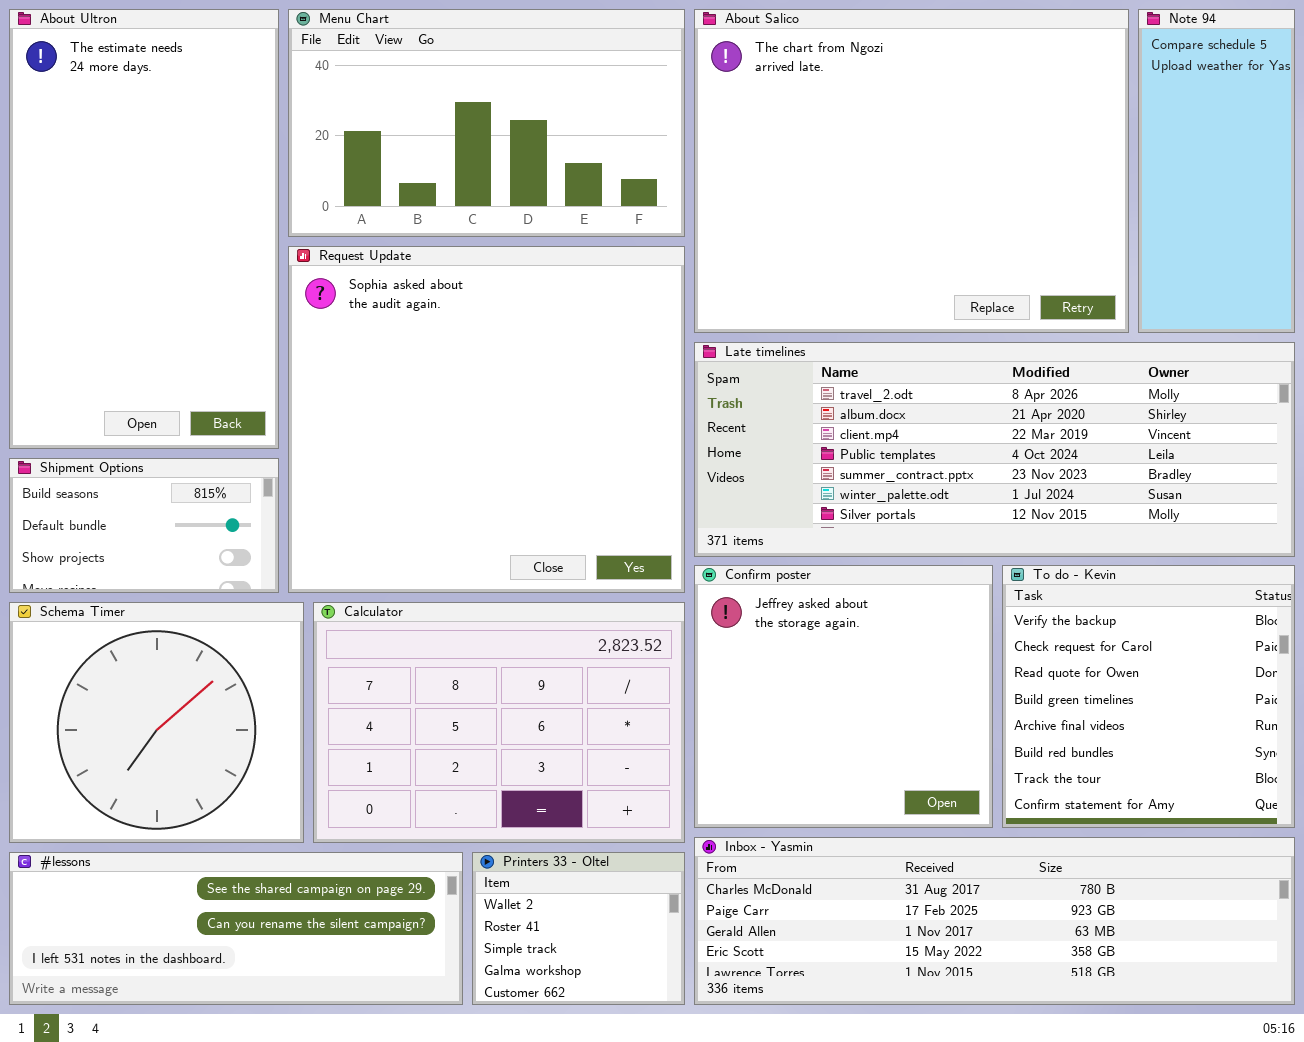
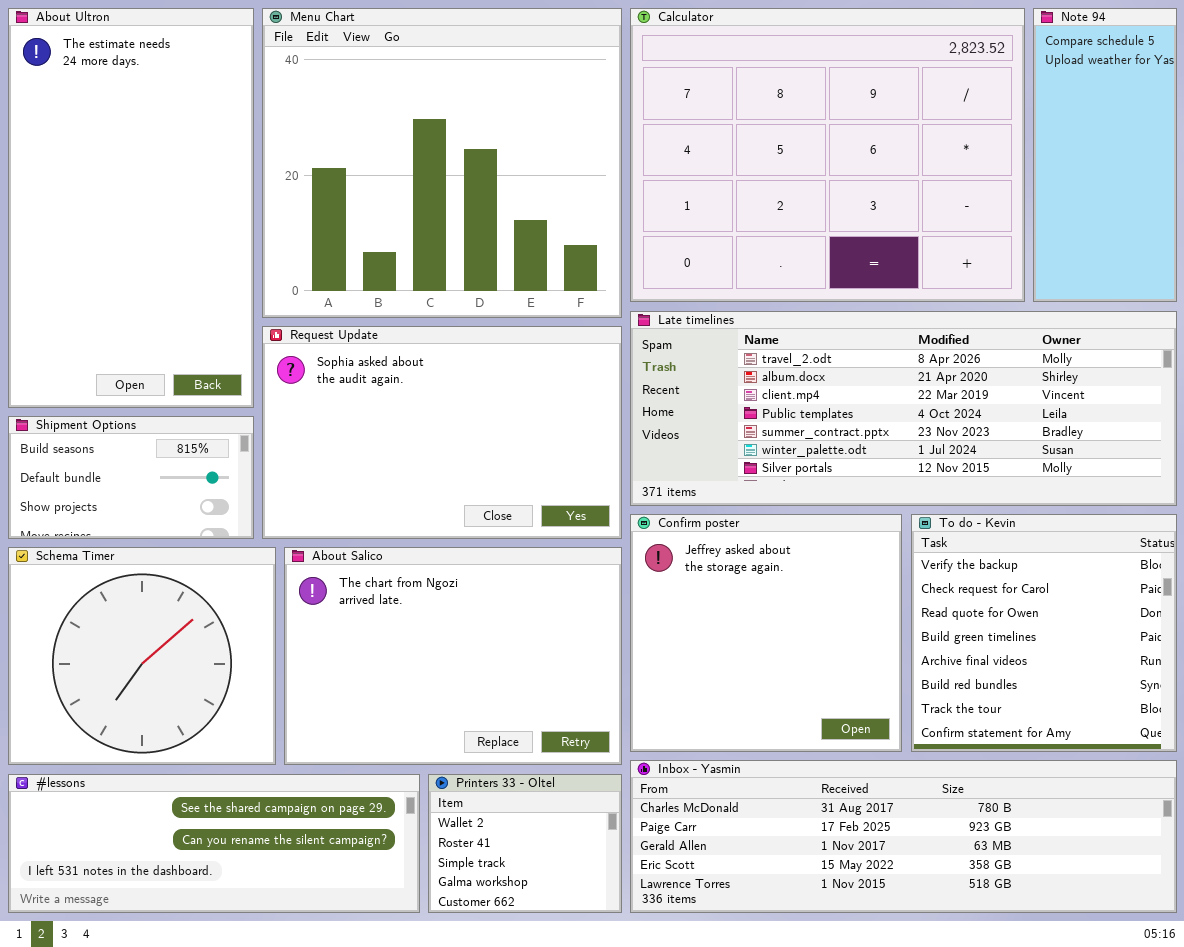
Menu Chart: [288,9,685,237] -> [262,8,622,318], resized
About Salico: [694,9,1129,333] -> [284,547,622,765], moved, resized
Request Update: [288,246,685,593] -> [262,326,622,539], resized
Calculator: [313,602,685,843] -> [630,8,1025,302], moved, resized

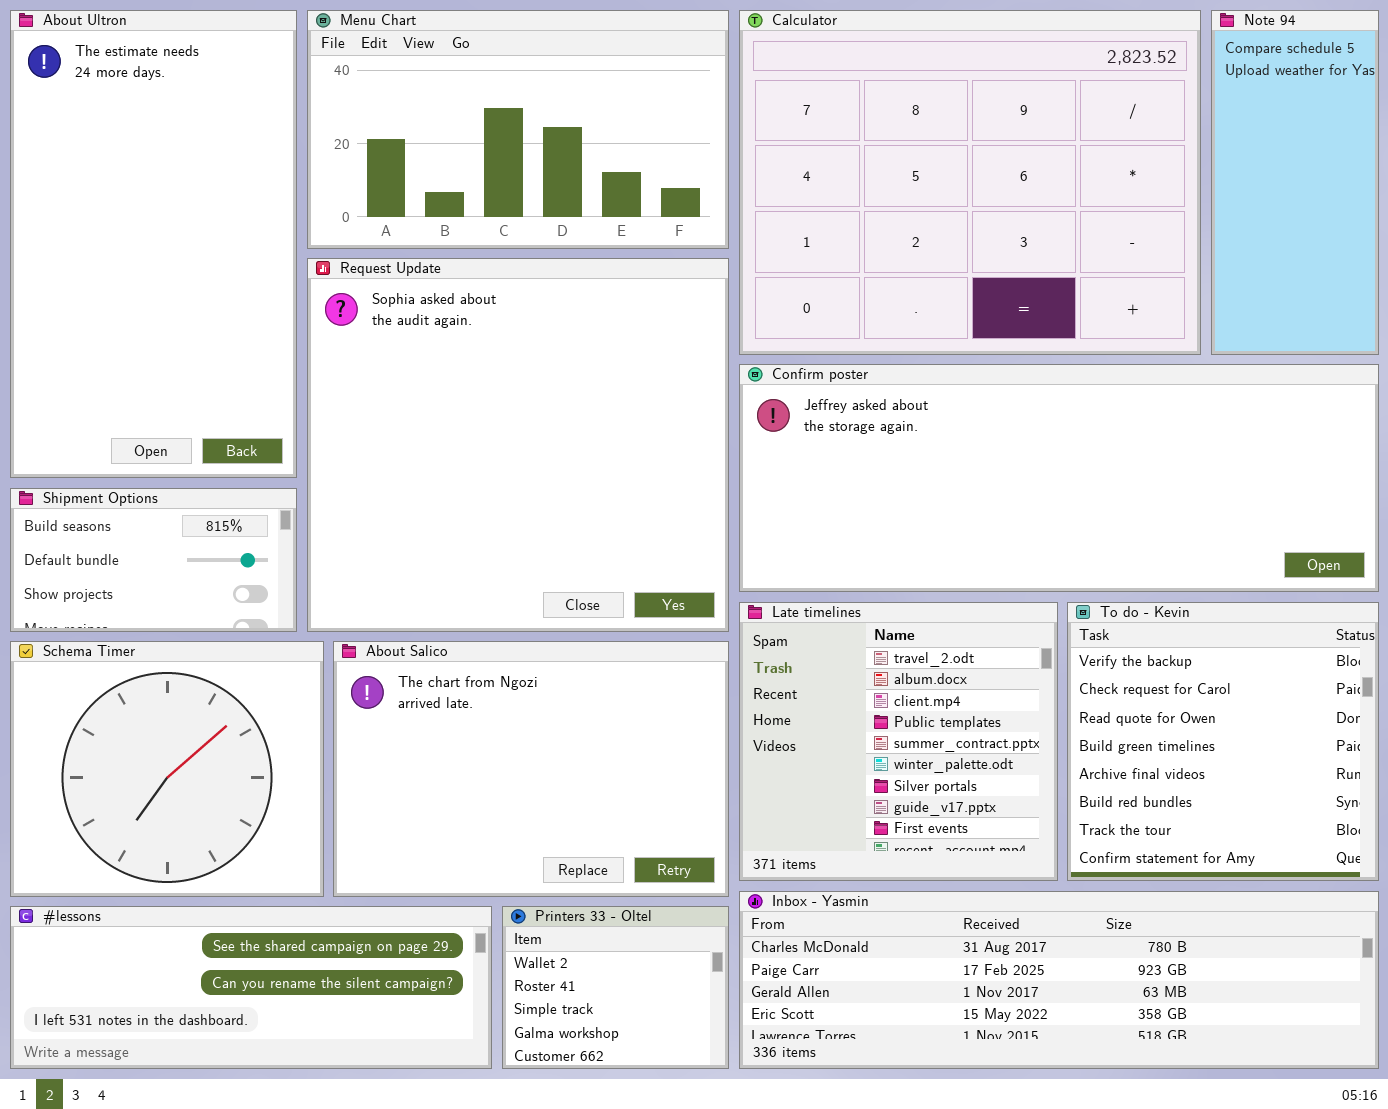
Menu Chart: [262,8,622,318] -> [307,10,729,249], resized
Late timelines: [630,311,1177,506] -> [739,602,1058,881], moved, resized
Request Update: [262,326,622,539] -> [307,258,729,632], resized
Confirm poster: [630,514,902,752] -> [739,364,1379,592], moved, resized

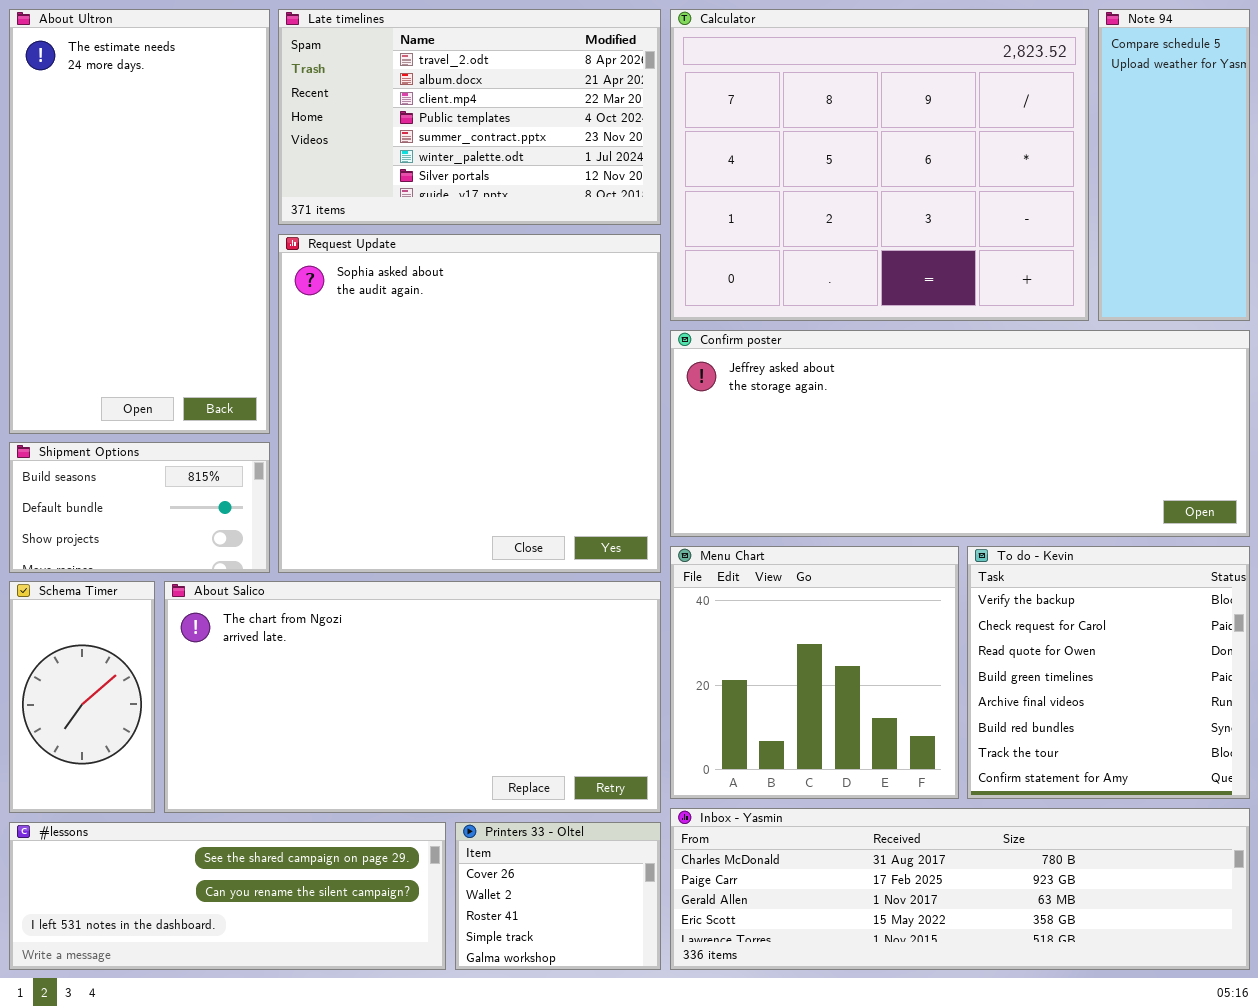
Menu Chart: [307,10,729,249] -> [670,546,959,799], moved, resized
Late timelines: [739,602,1058,881] -> [278,9,661,225], moved, resized
Schema Timer: [10,641,324,897] -> [9,581,155,813], resized
About Salico: [333,641,729,897] -> [164,581,661,813], resized
Printers 33 - Oltel: [502,906,729,1069] -> [455,822,661,970], scrolled up 1 row

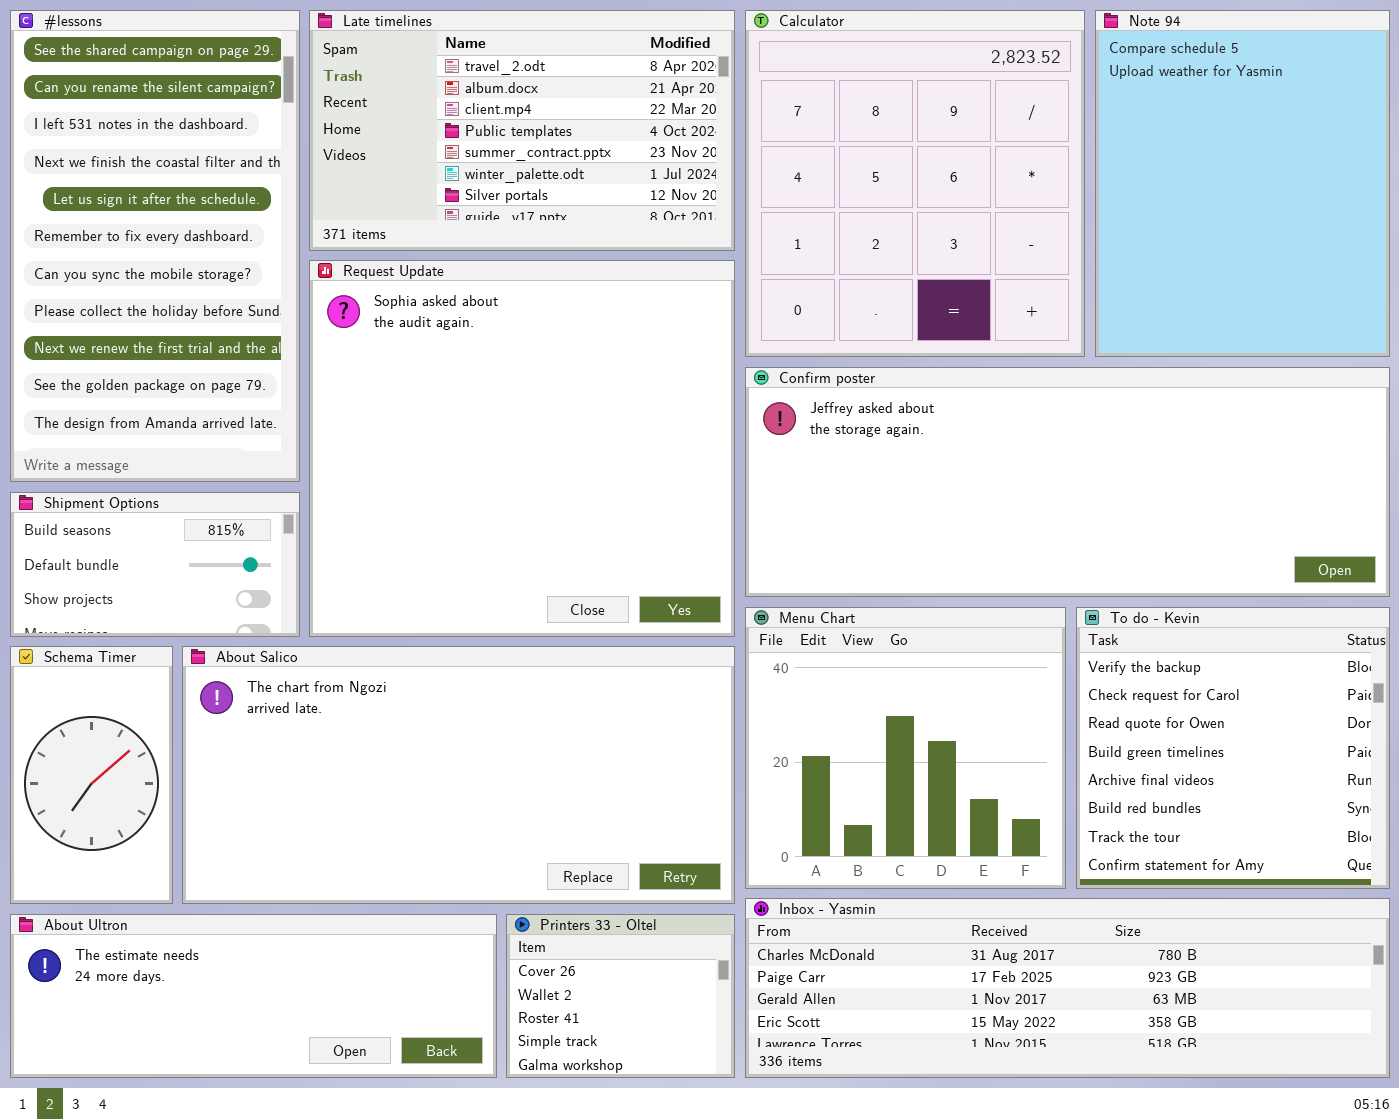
About Ultron: [9,9,270,434] -> [10,914,497,1078], moved, resized
Calculator: [670,9,1089,321] -> [745,10,1085,357], resized
Note 94: [1098,9,1250,321] -> [1095,10,1390,357], resized
#lessons: [9,822,446,970] -> [10,10,300,482], moved, resized

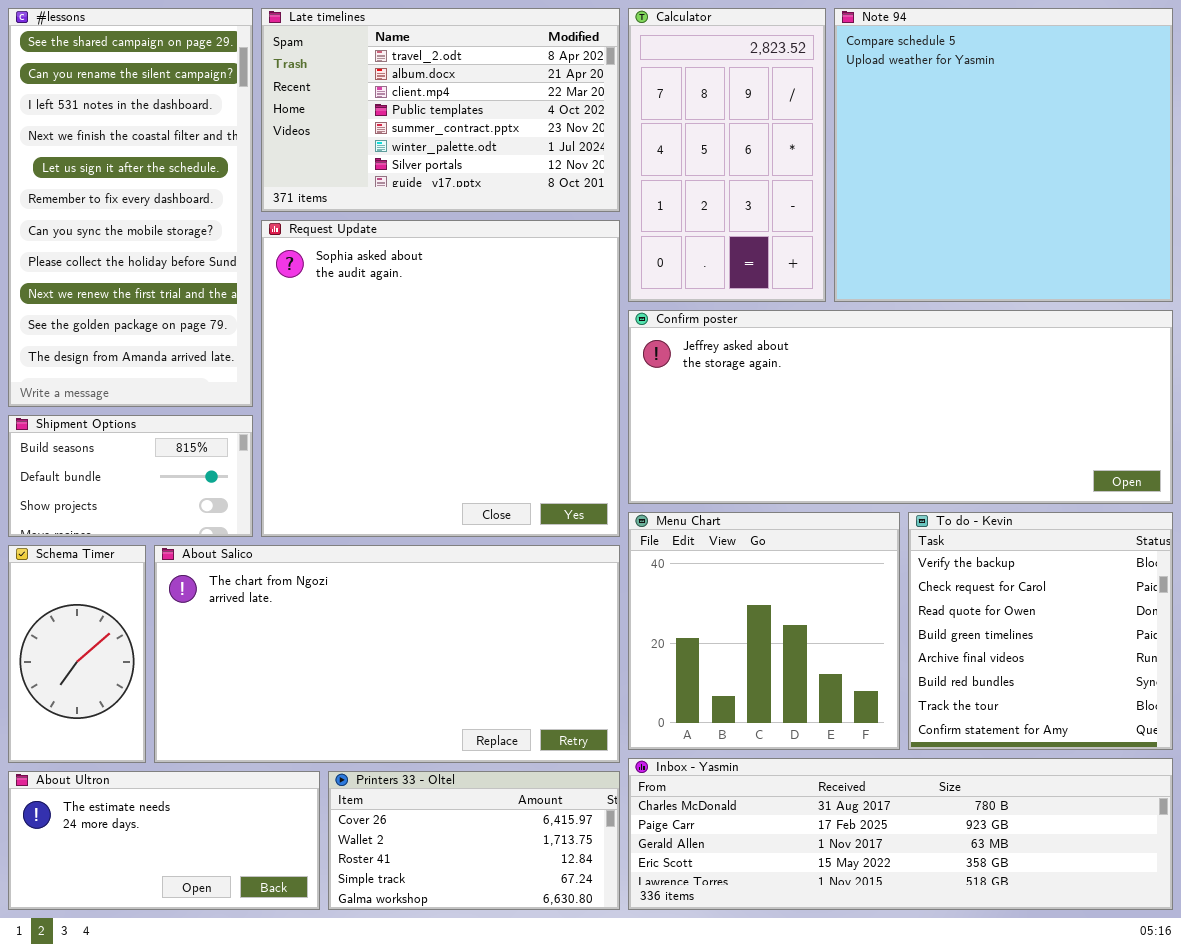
Calculator: [745,10,1085,357] -> [628,8,826,302], resized
Note 94: [1095,10,1390,357] -> [834,8,1173,302], resized
About Ultron: [10,914,497,1078] -> [8,771,320,910], resized
Printers 33 - Oltel: [506,914,735,1078] -> [328,771,620,910], resized

